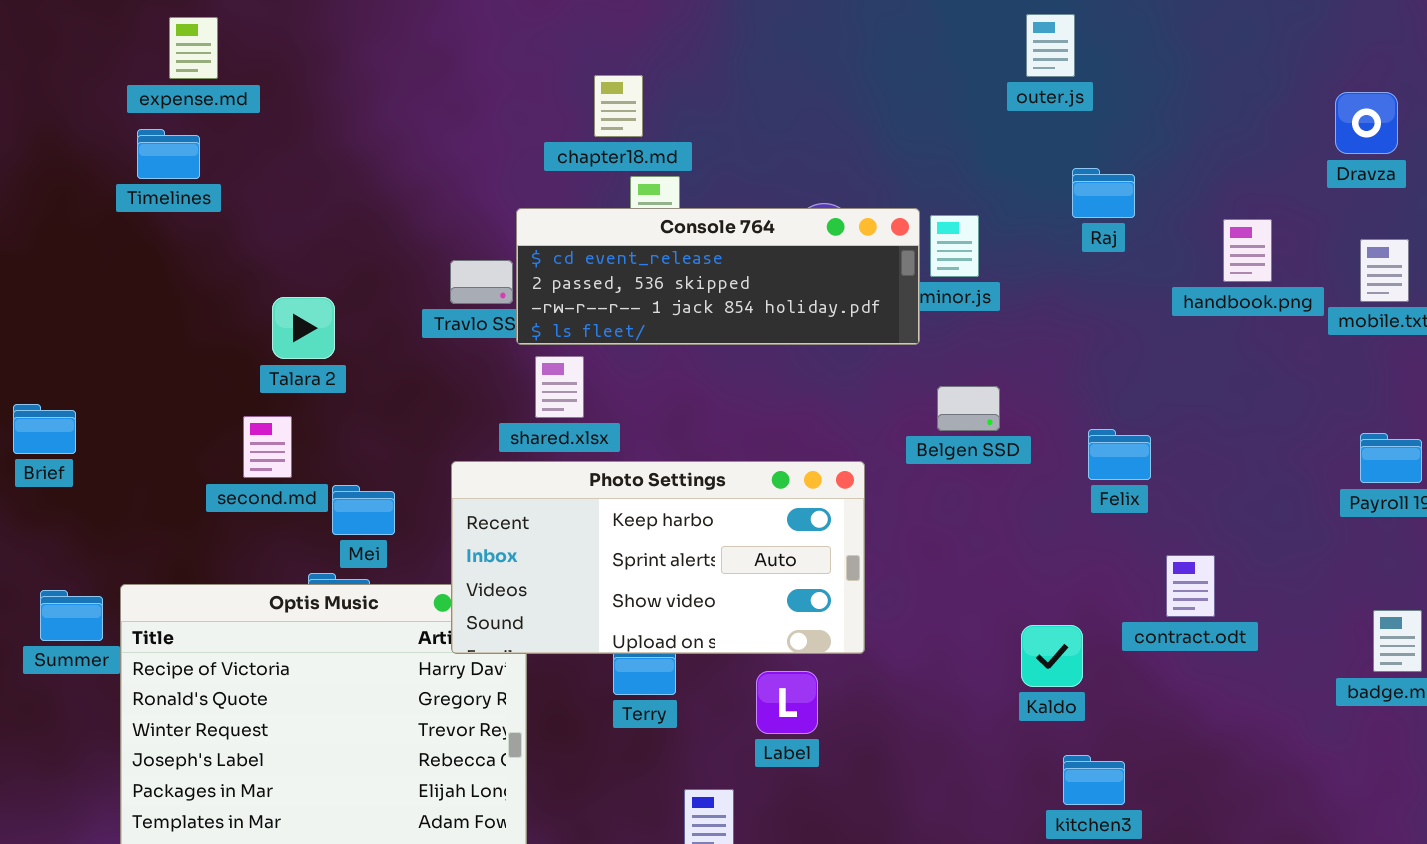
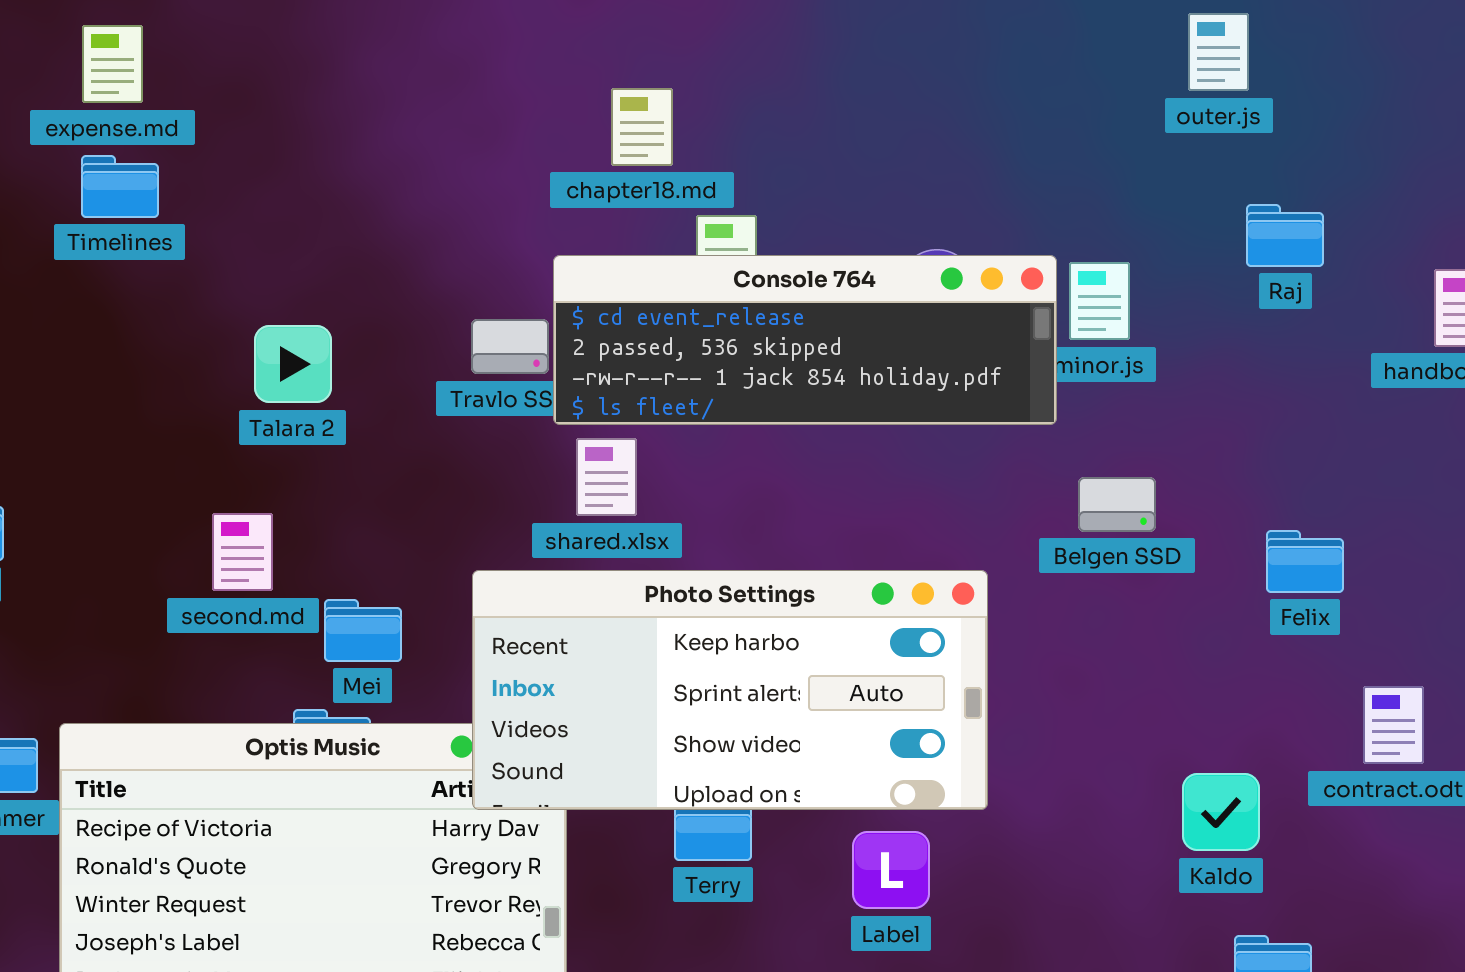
expense.md: [169,17,218,79] -> [82,25,143,103], moved
chapter18.md: [594,75,643,137] -> [611,88,673,166], moved
Talara 2: [272,297,335,359] -> [254,325,332,403], moved

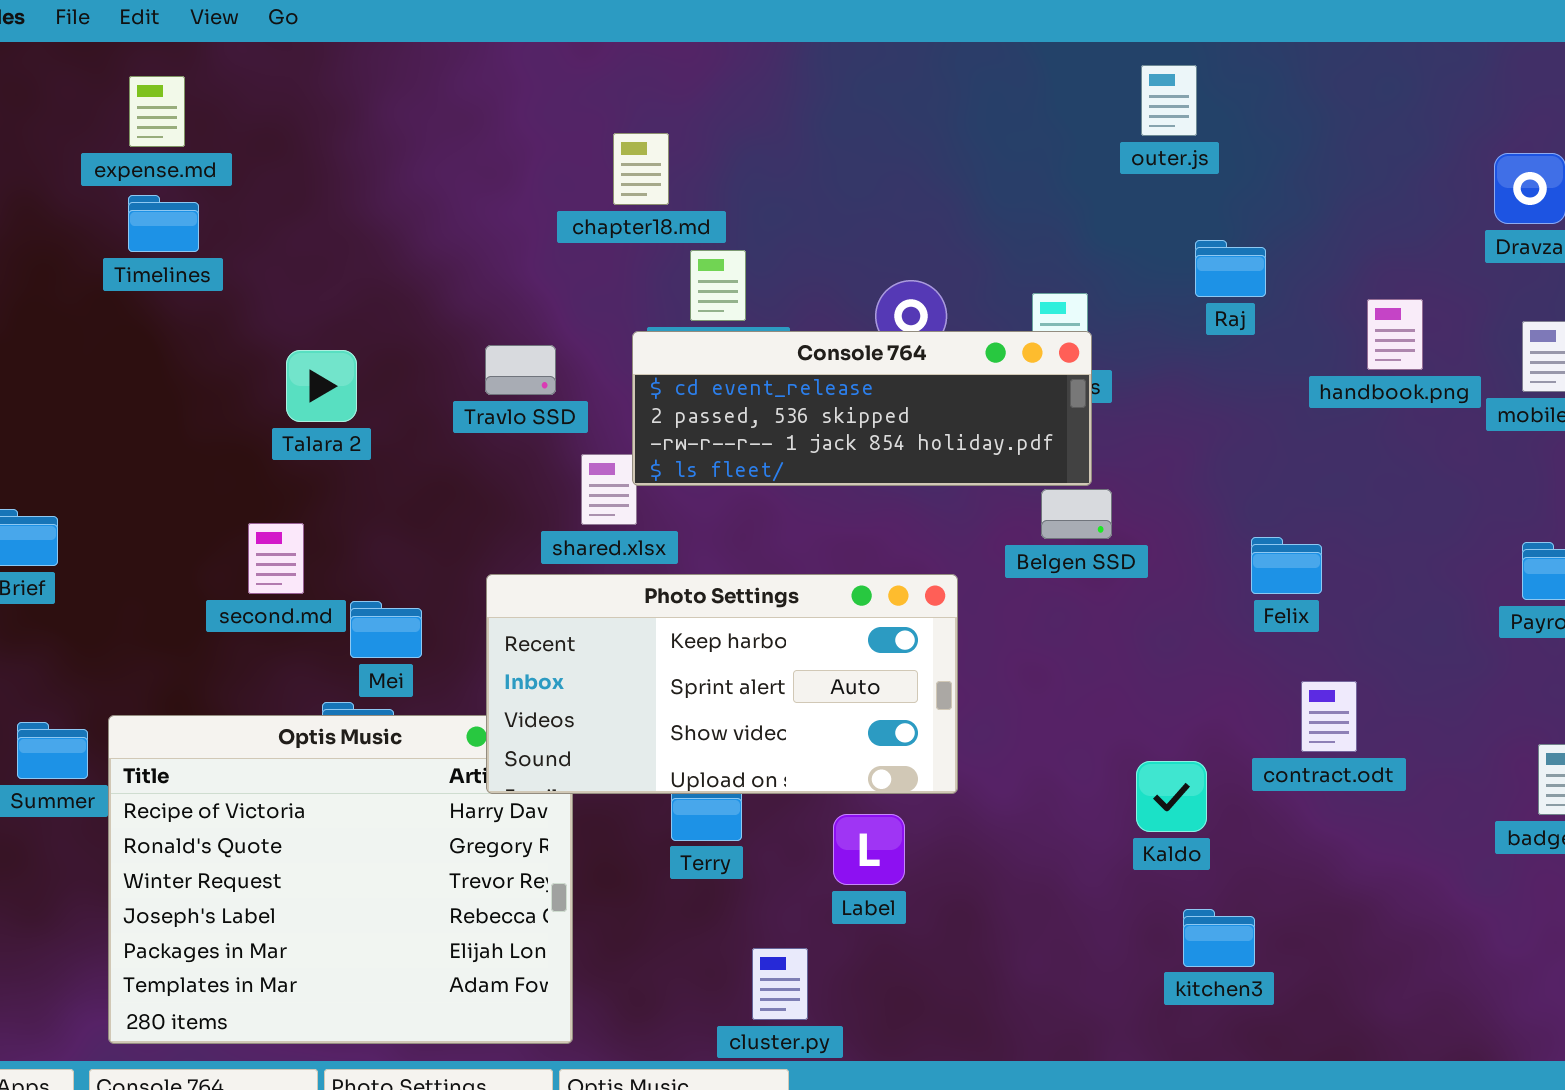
Console 764: [553,255,1057,425] -> [632,331,1092,486], moved
Felix: [1266,530,1344,593] -> [1251,537,1322,594], moved

